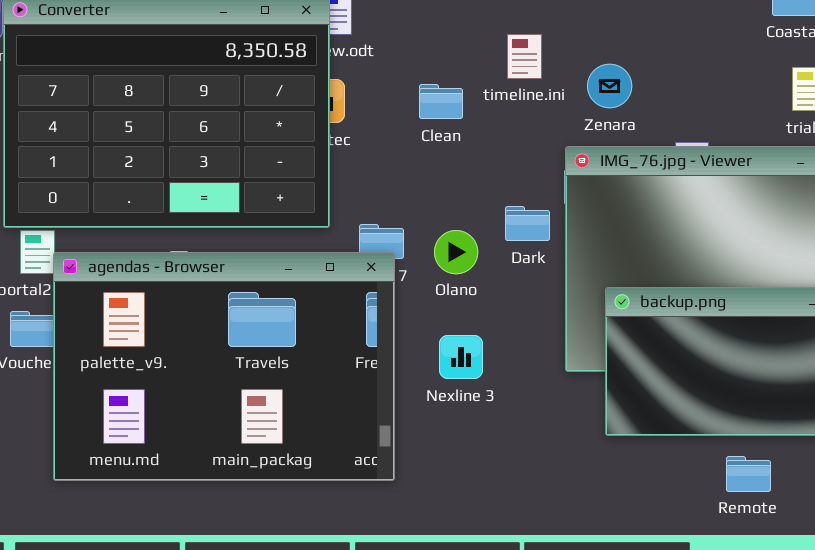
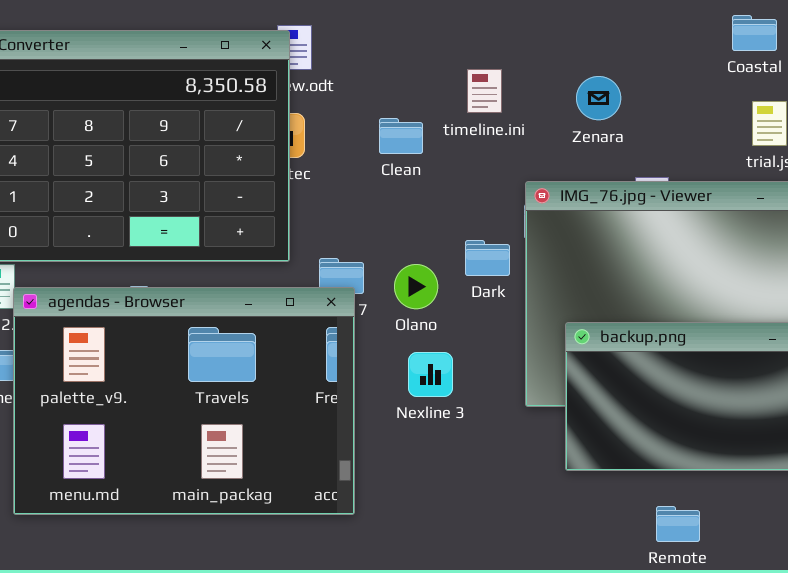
Zenara: [587,64,632,108] -> [576,76,621,120], moved
Nexline 3: [439,335,483,379] -> [408,352,453,397], moved
Remote: [726,456,771,492] -> [656,506,700,542], moved

